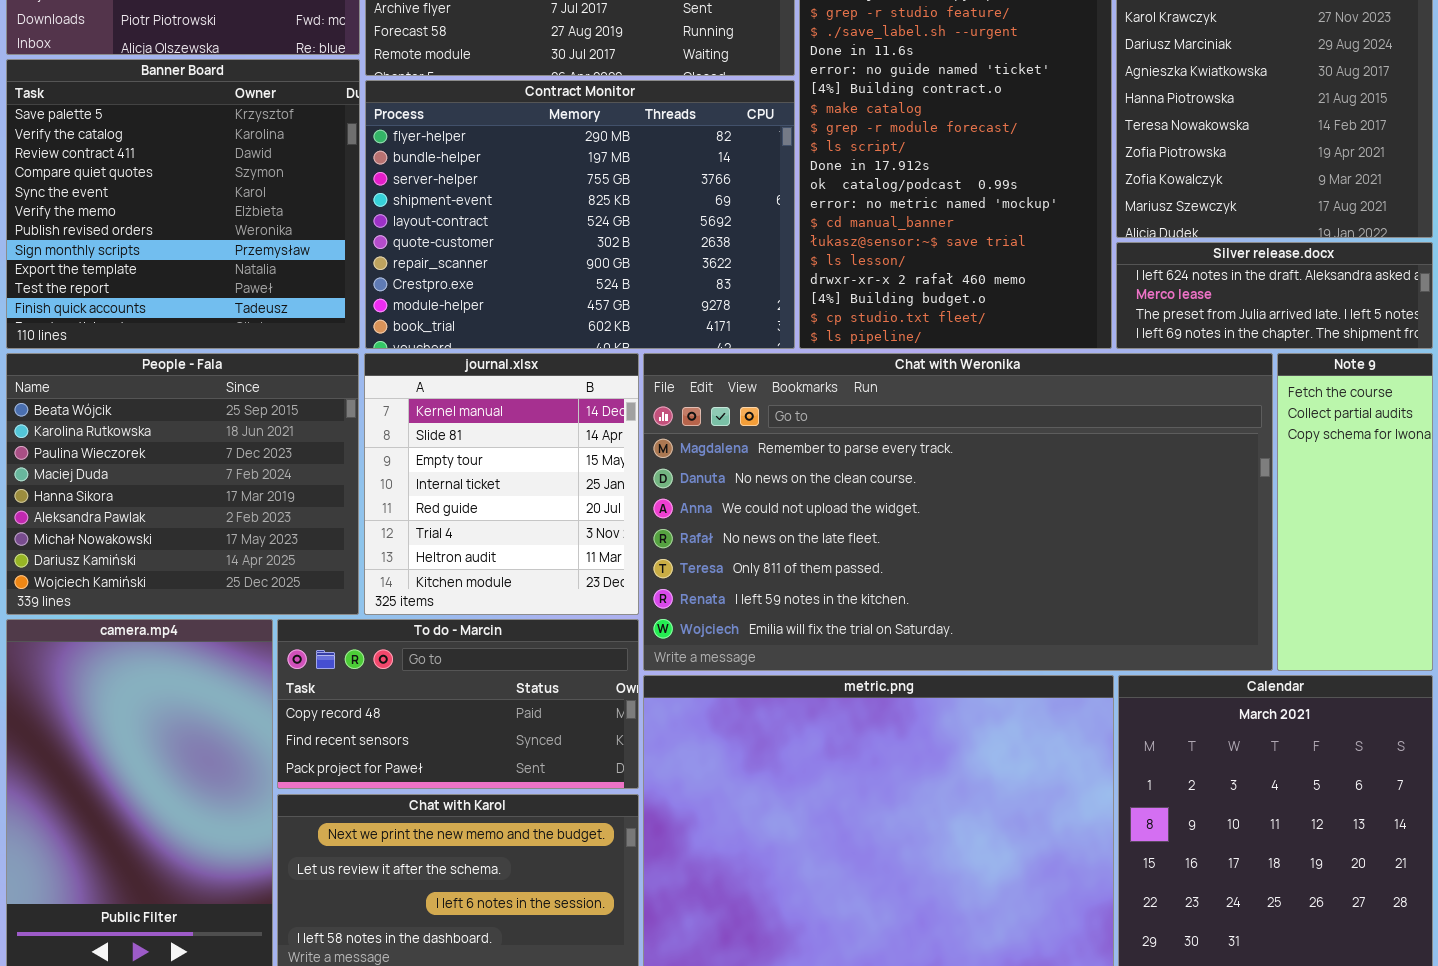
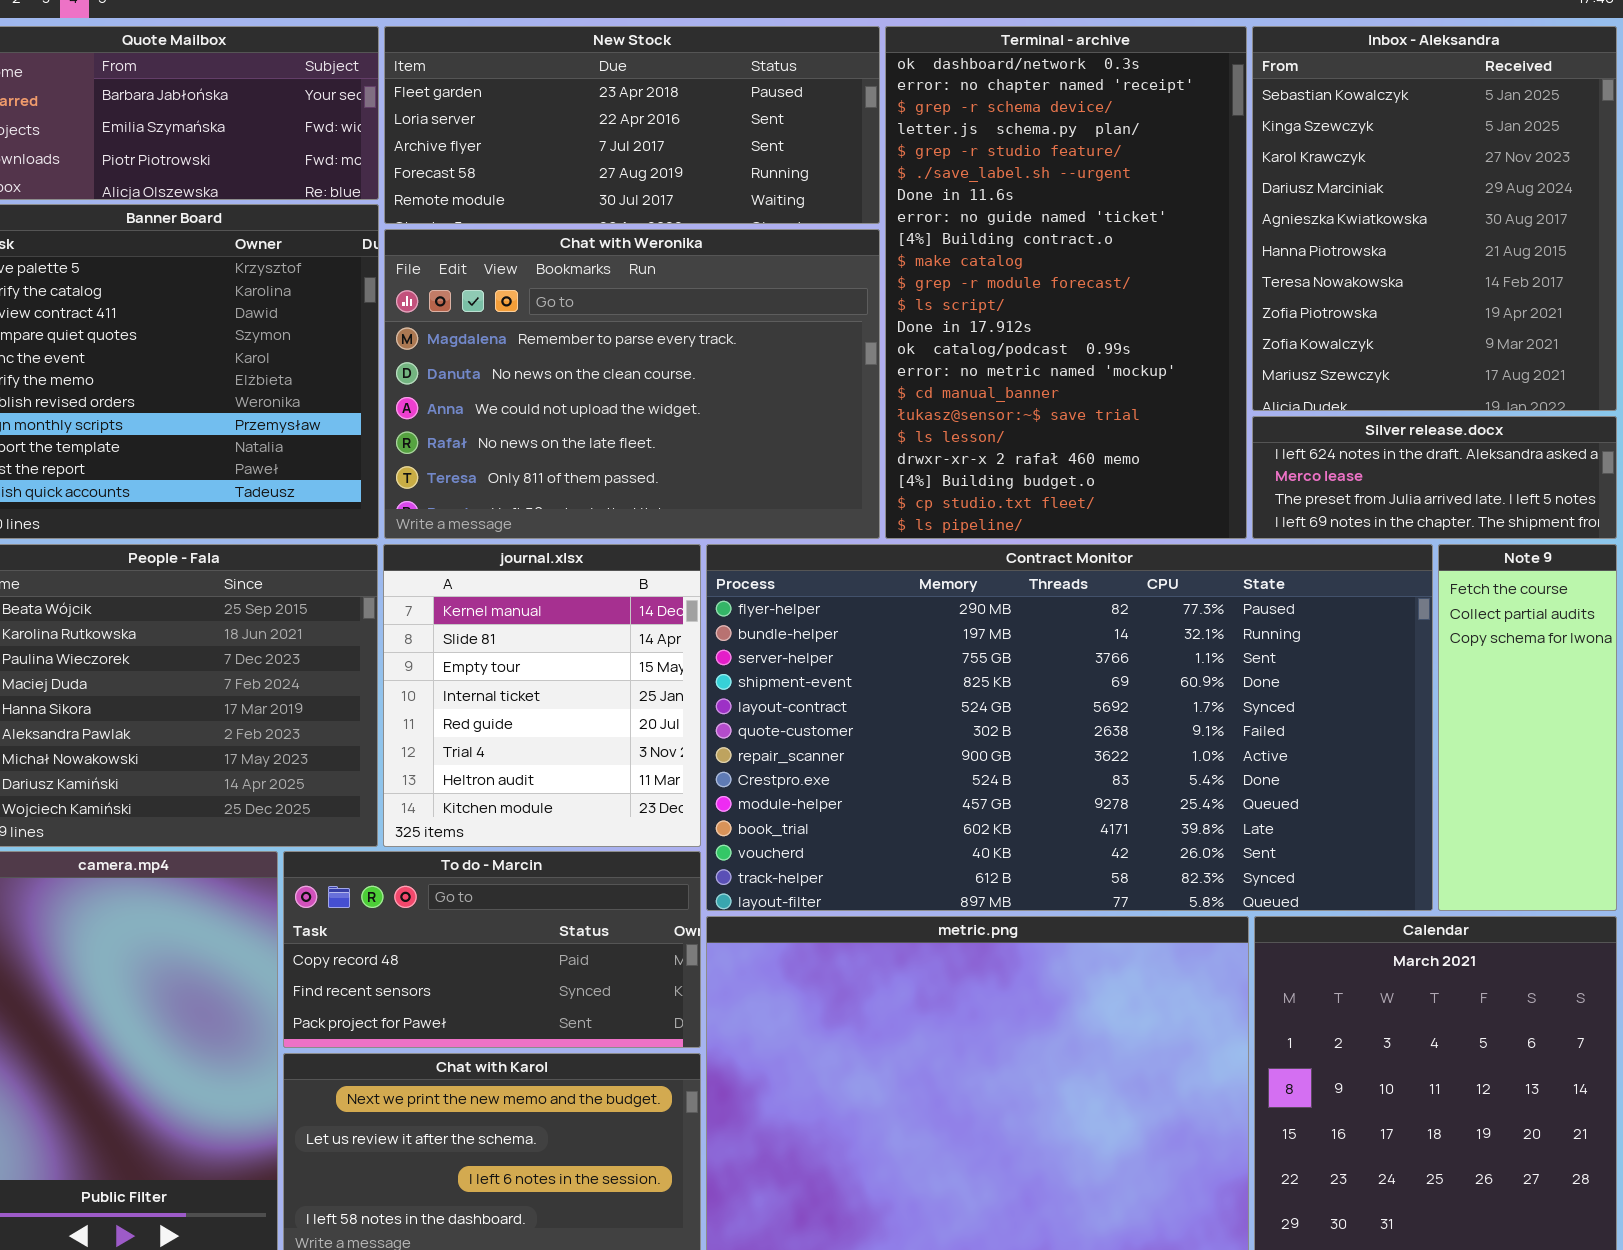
Contract Monitor: [365,80,795,349] -> [706,544,1433,911], moved, resized
Chat with Weronika: [643,353,1273,671] -> [384,229,880,539], moved, resized

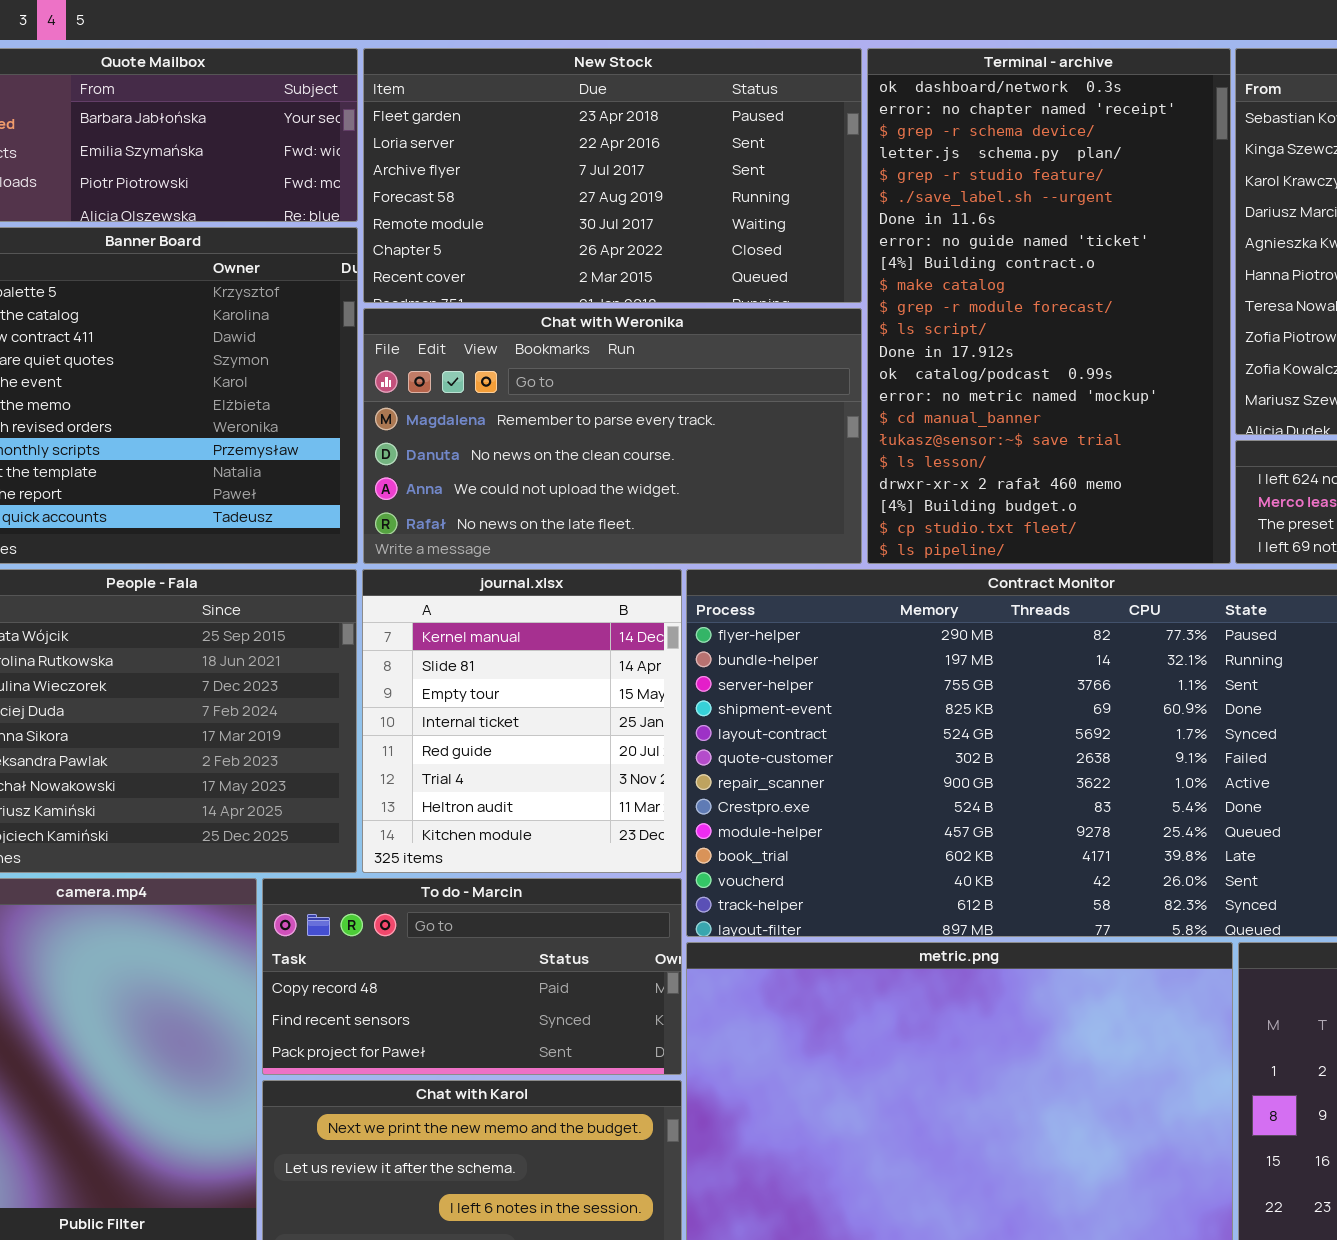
New Stock: [384,26,880,224] -> [363,48,862,303], resized
Chat with Weronika: [384,229,880,539] -> [363,308,862,564], resized

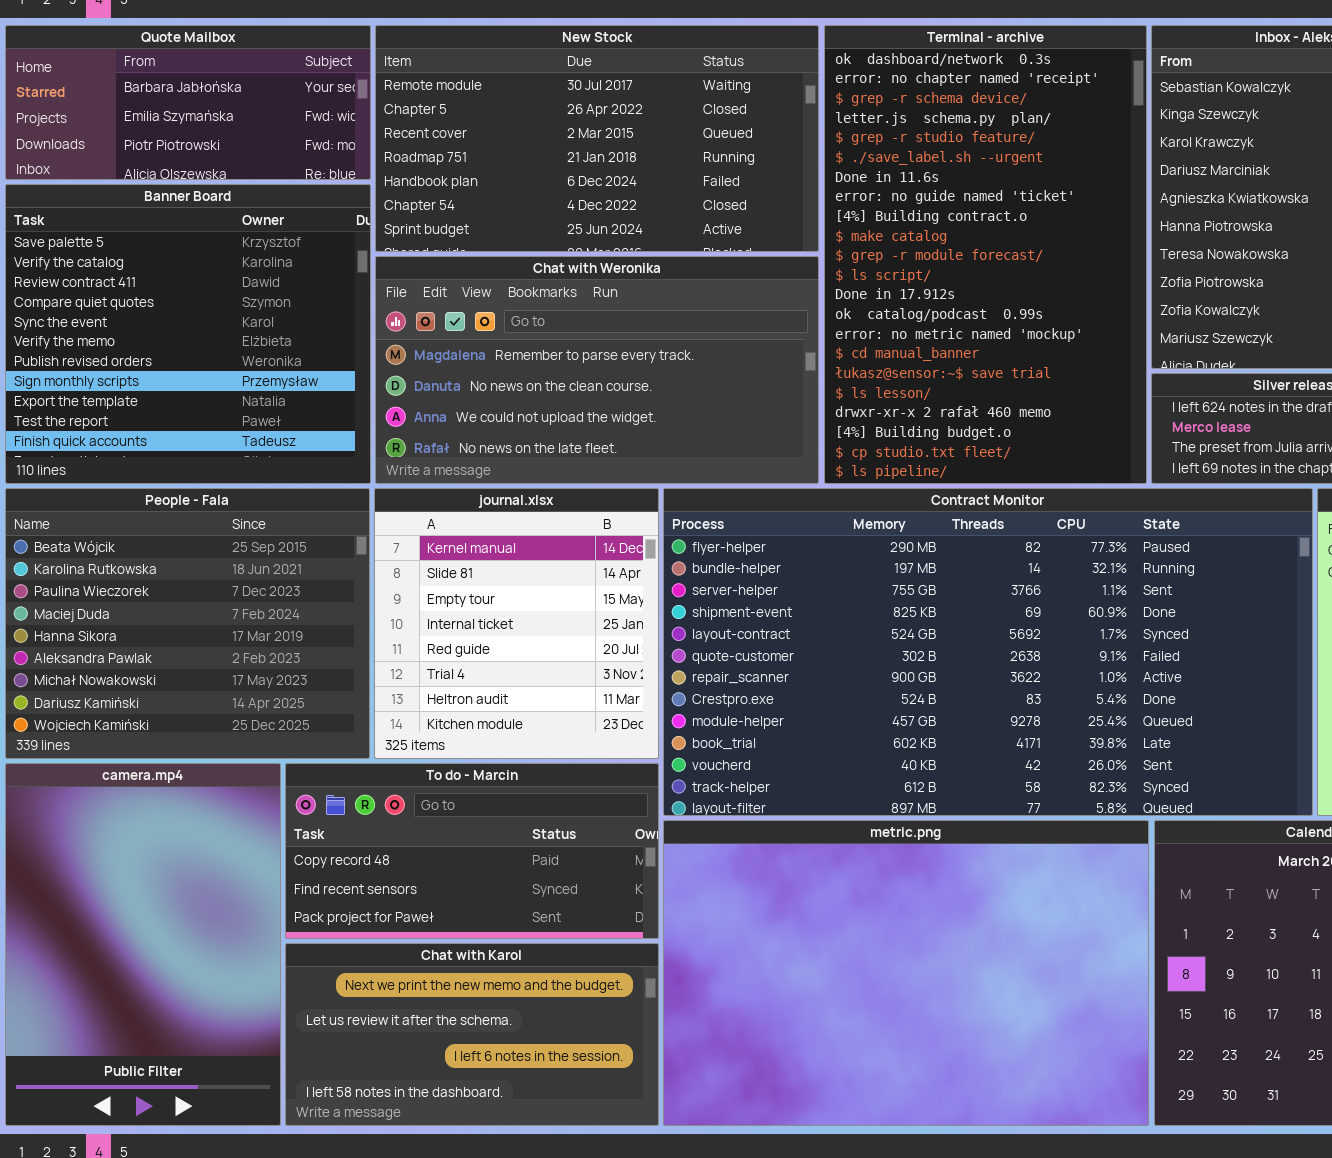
New Stock: [363,48,862,303] -> [375,25,819,252], scrolled down 4 rows

